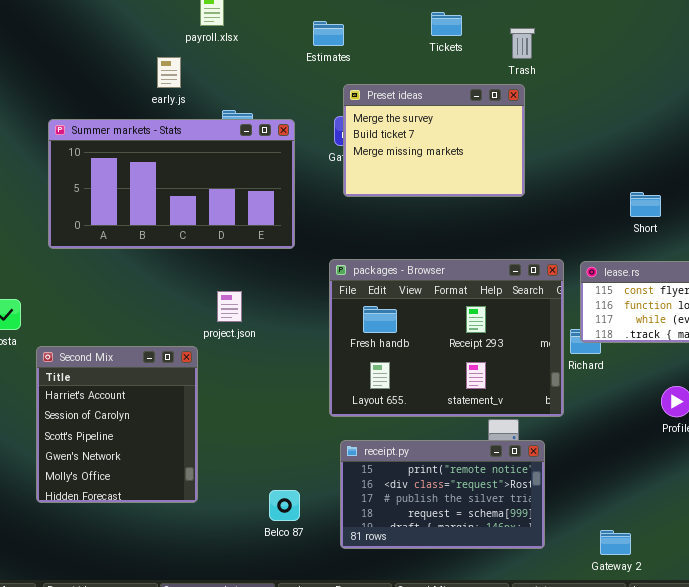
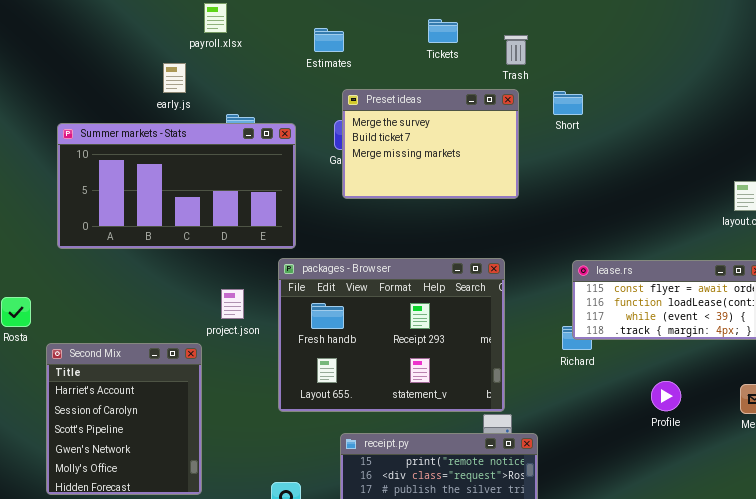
Short: [630,192,661,217] -> [553,91,583,115], moved
packages - Browser: [329,259,564,417] -> [278,258,505,412], moved

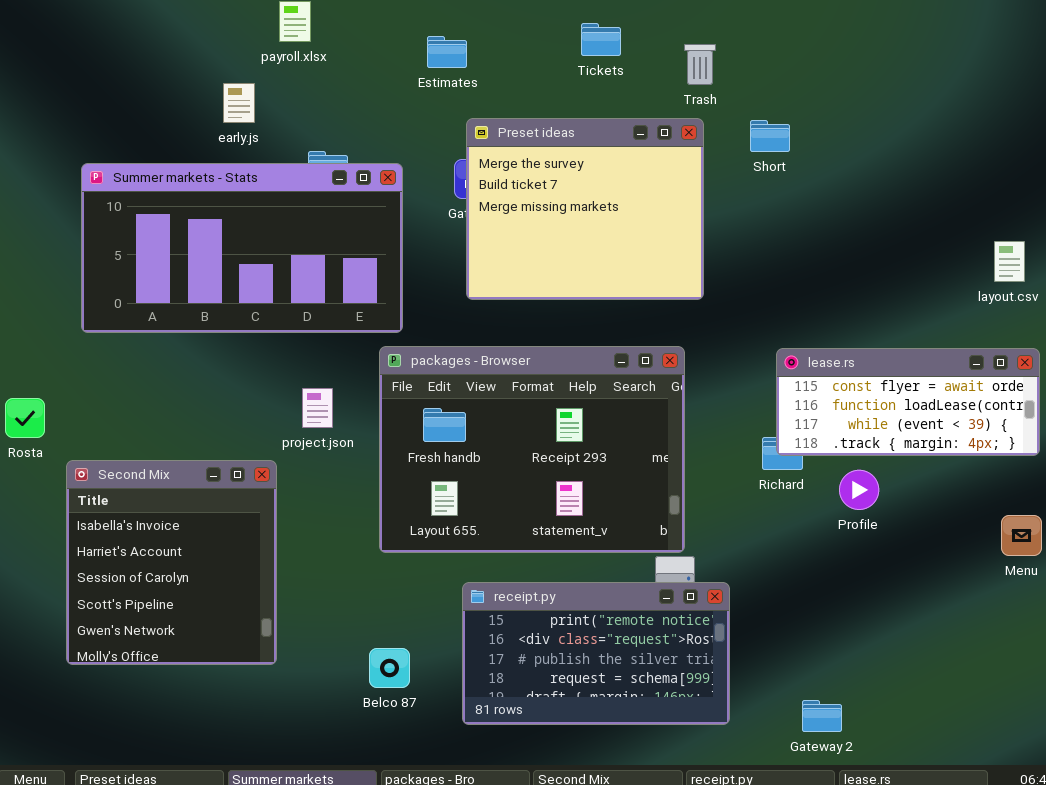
Preset ideas: [342,89,519,199] -> [466,118,704,300], resized
Second Mix: [46,343,202,495] -> [66,460,277,665], scrolled up 1 row
Profile: [651,381,681,411] -> [839,470,879,510], moved

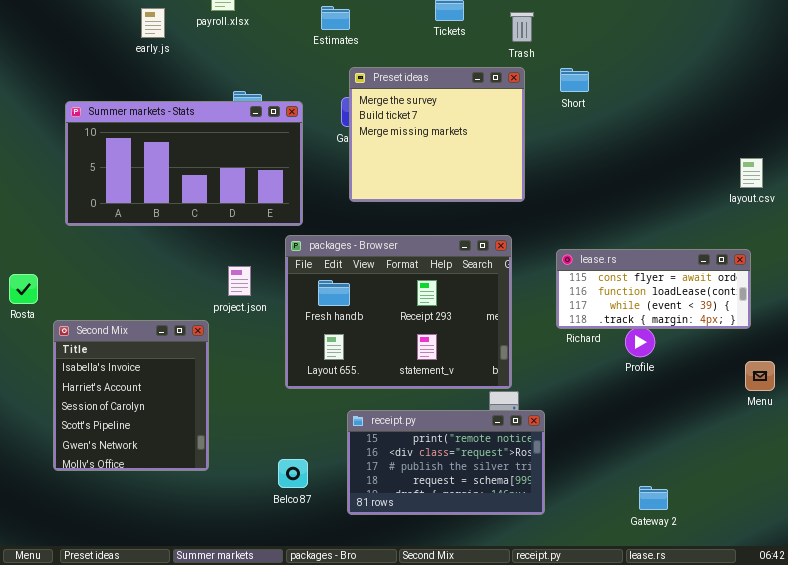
early.js: [223,83,255,123] -> [141,8,165,38], moved
lease.rs: [776,348,1040,456] -> [556,249,751,329], moved
Gateway 2: [802,700,842,732] -> [639,486,668,510], moved

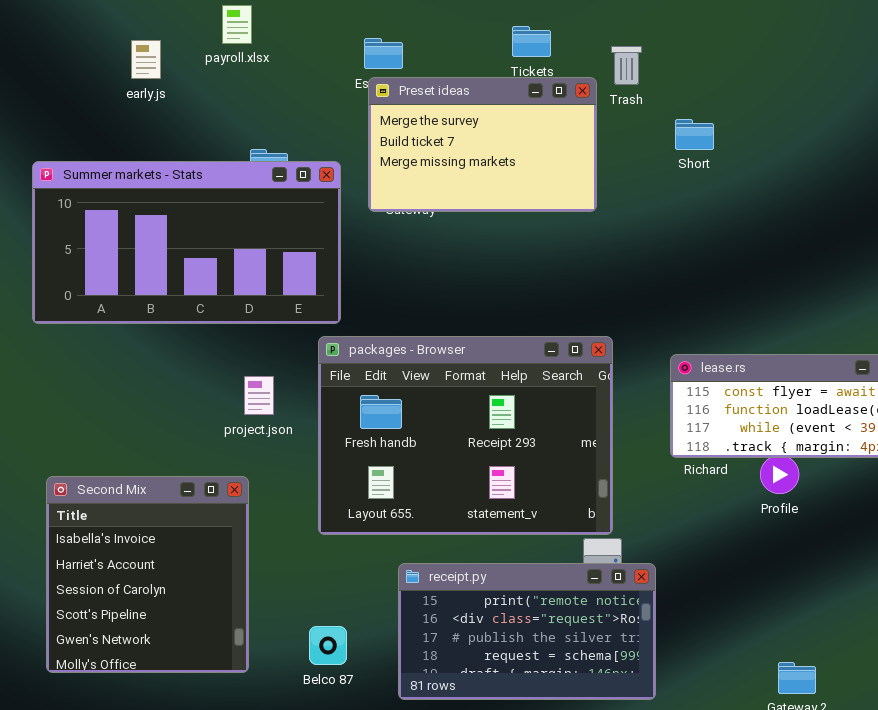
Preset ideas: [349,67,525,202] -> [368,77,597,212], moved, resized
Second Mix: [53,320,209,471] -> [46,476,249,673], moved

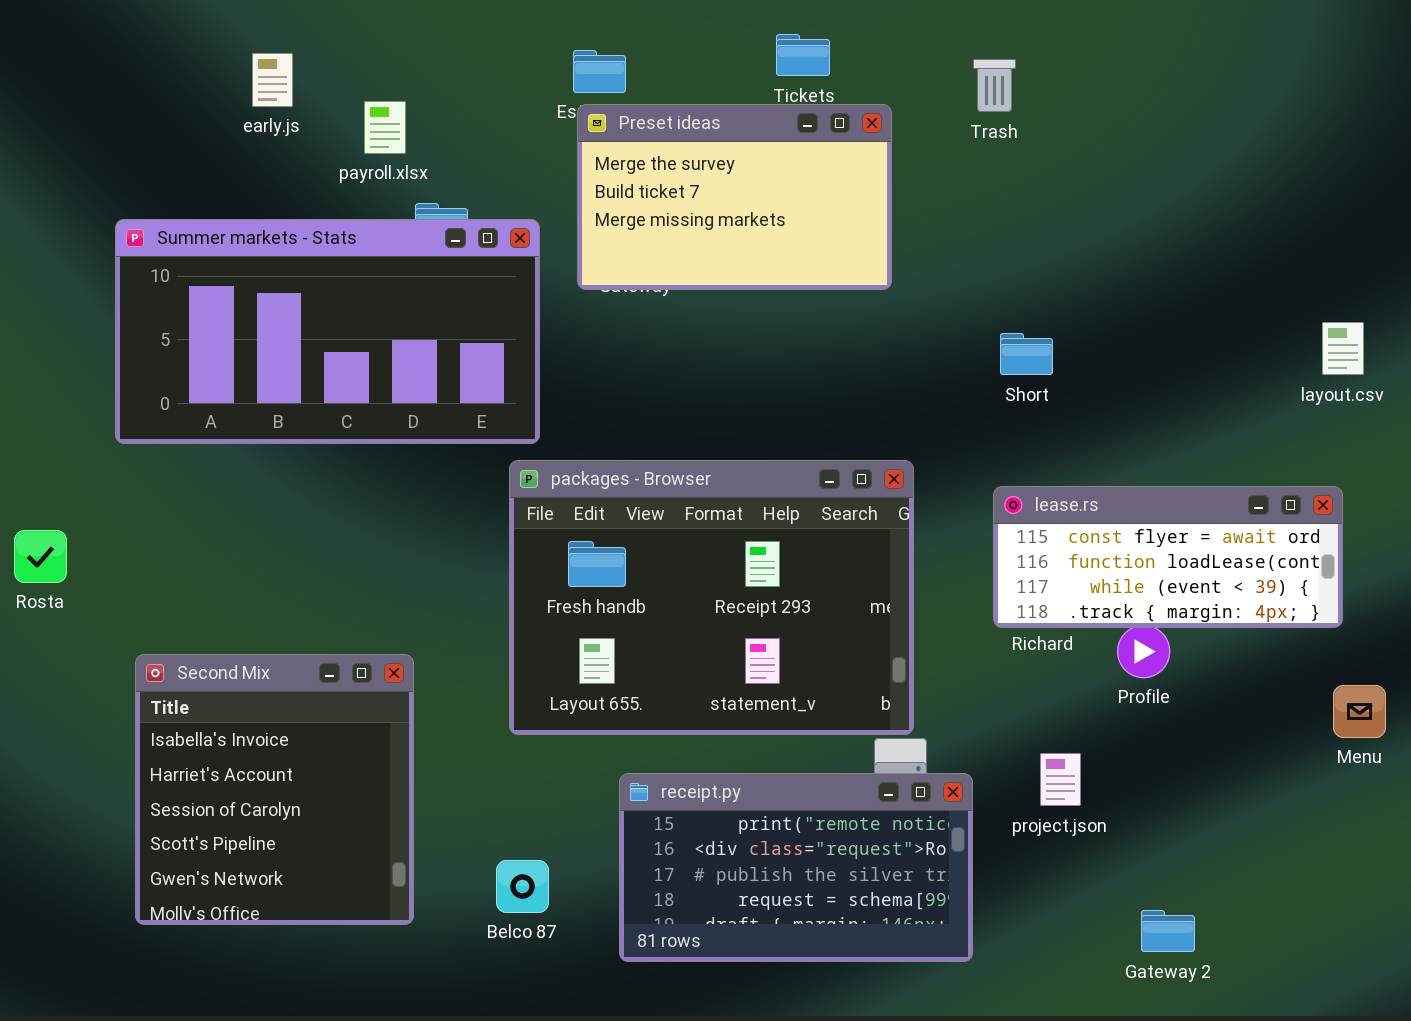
payroll.xlsx: [222,5,252,44] -> [364,101,406,154], moved
Trash: [611,46,642,85] -> [973,59,1016,112], moved
Short: [675,119,714,150] -> [1000,333,1053,375], moved
project.json: [244,376,274,415] -> [1040,753,1081,806], moved

